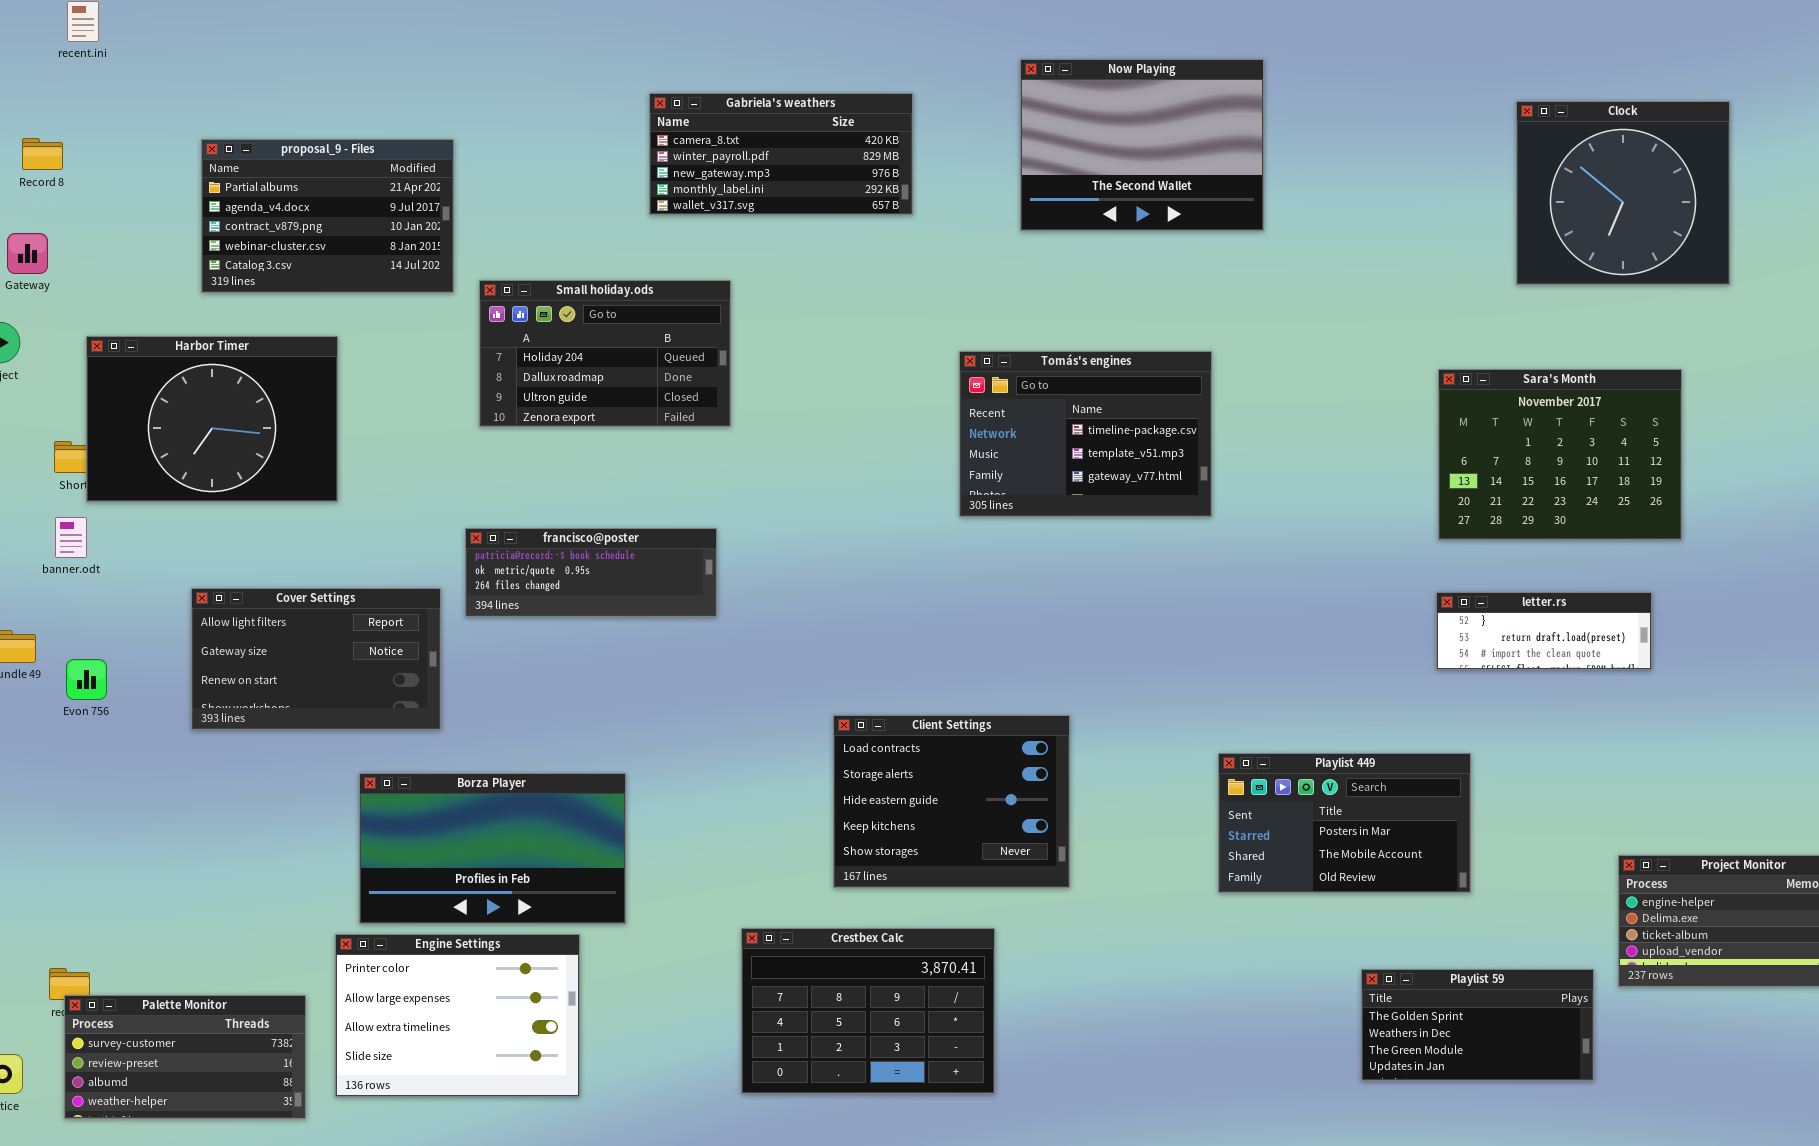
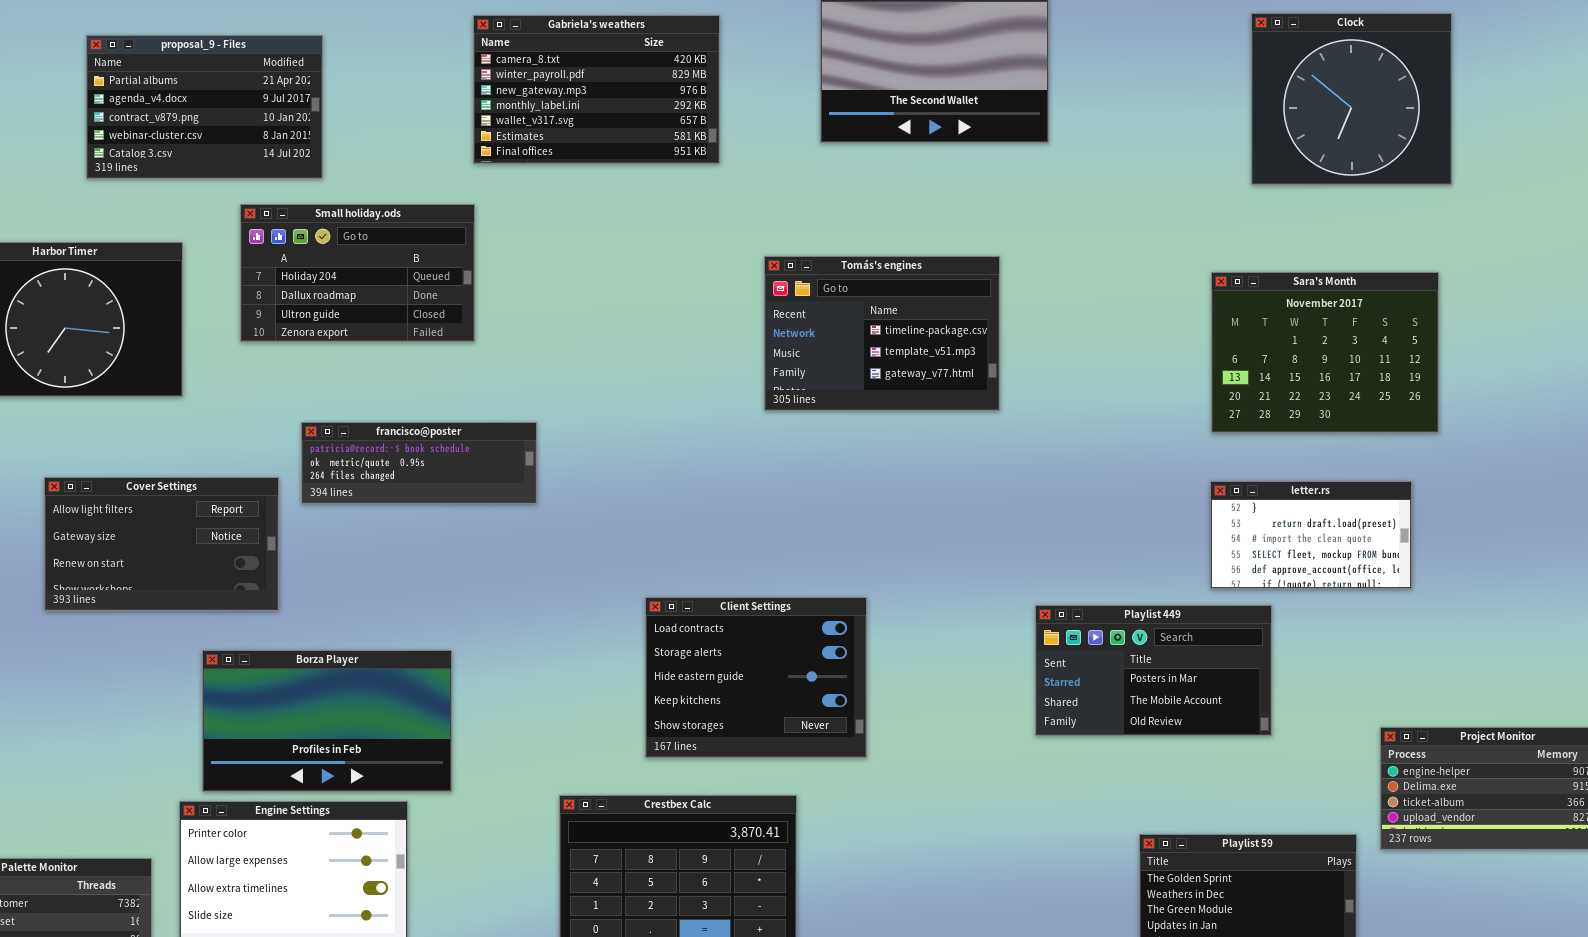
Gabriela's weathers: [649,93,913,215] -> [473,15,720,164], resized
Clock: [1516,101,1730,285] -> [1251,13,1452,185], moved
proposal_9 - Files: [201,139,454,293] -> [86,35,323,179], moved
Small holiday.ods: [479,280,731,427] -> [240,204,475,342], moved
letter.rs: [1436,592,1652,670] -> [1210,481,1412,589], resized
Playlist 449: [1218,753,1471,893] -> [1035,605,1272,736], moved

